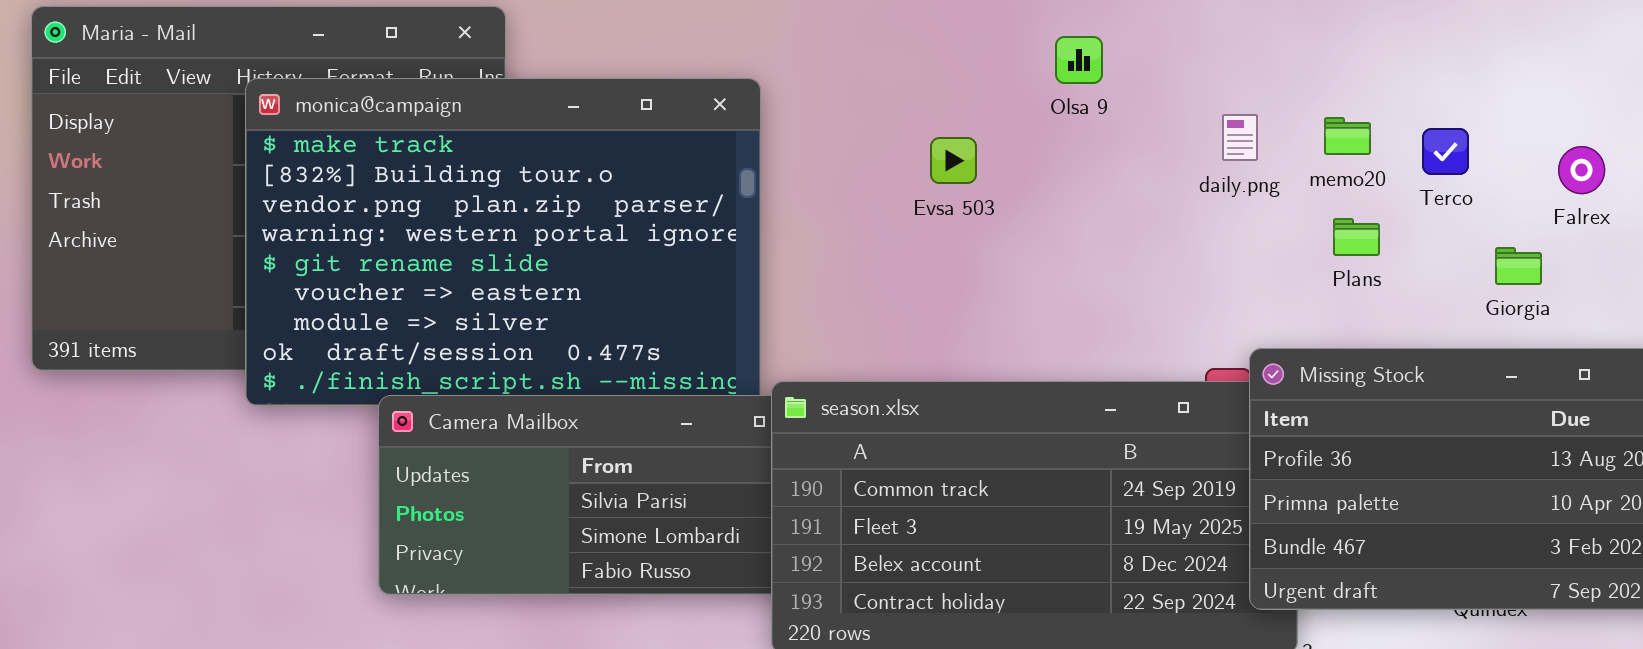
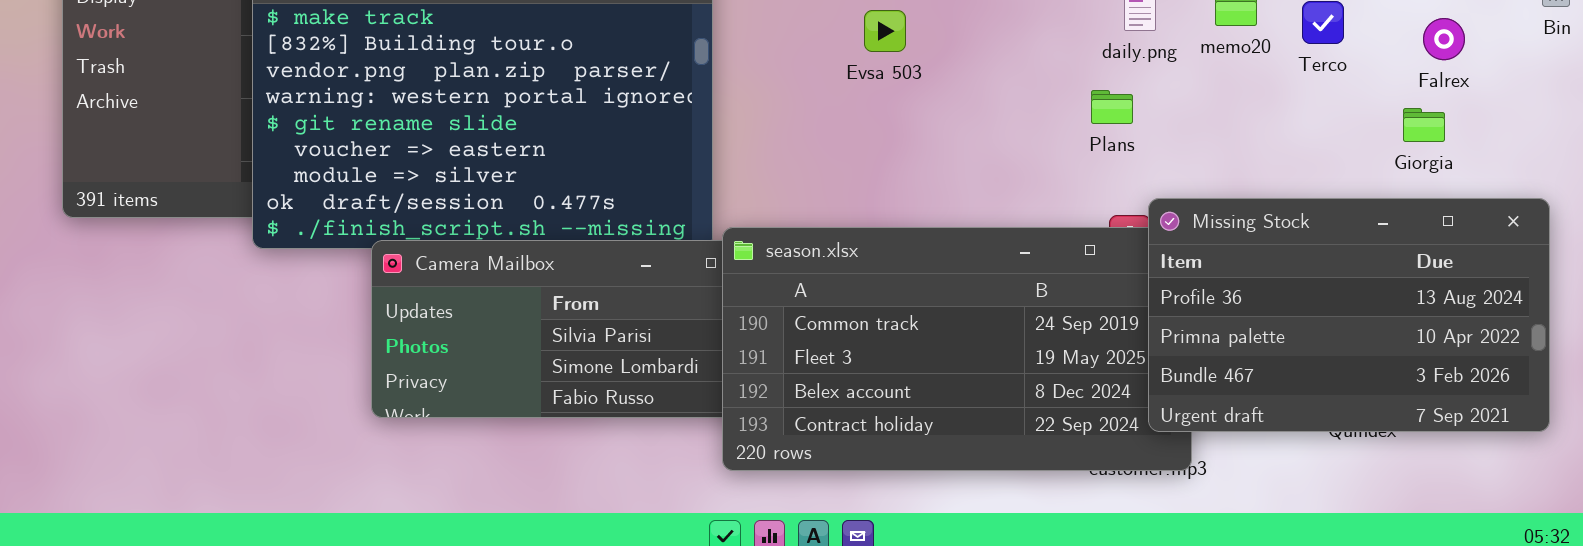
Plans: [1333,218,1380,256] -> [1091,90,1133,124], moved
Giorgia: [1495,247,1542,285] -> [1403,108,1445,142], moved

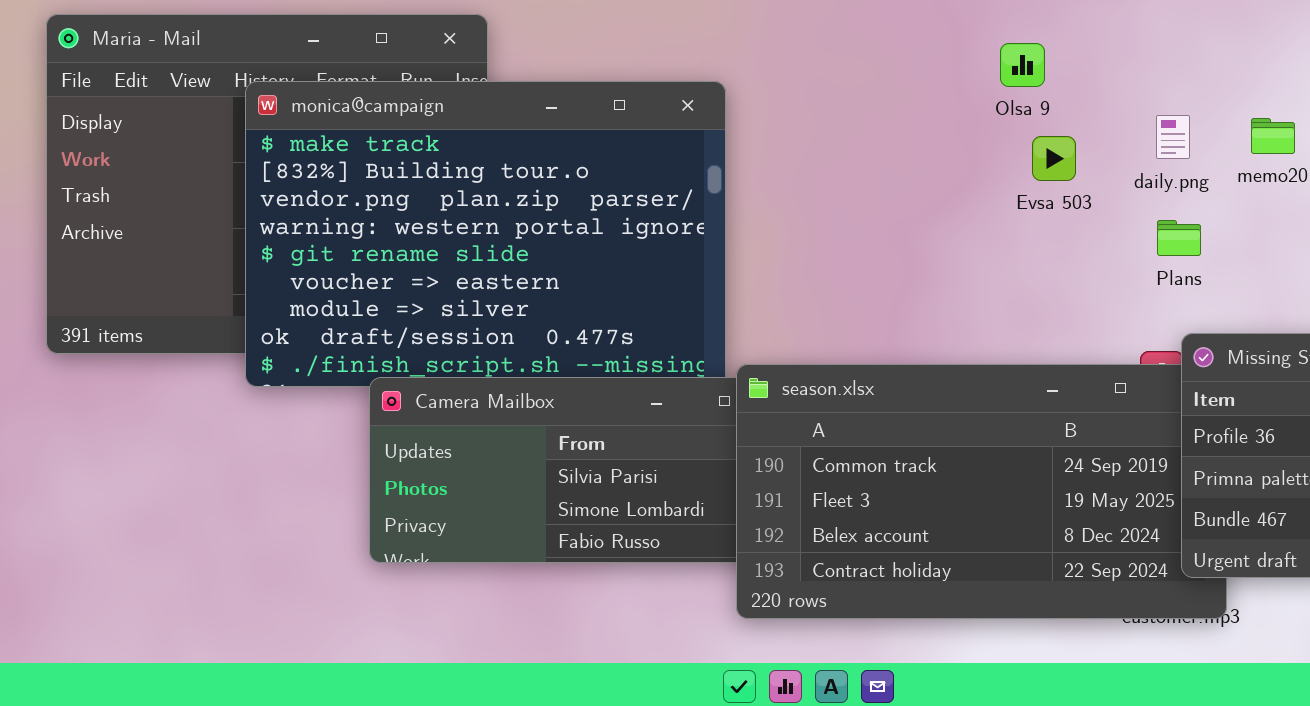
Evsa 503: [864,10,906,52] -> [1032,136,1076,181], moved
Plans: [1091,90,1133,124] -> [1157,220,1201,256], moved

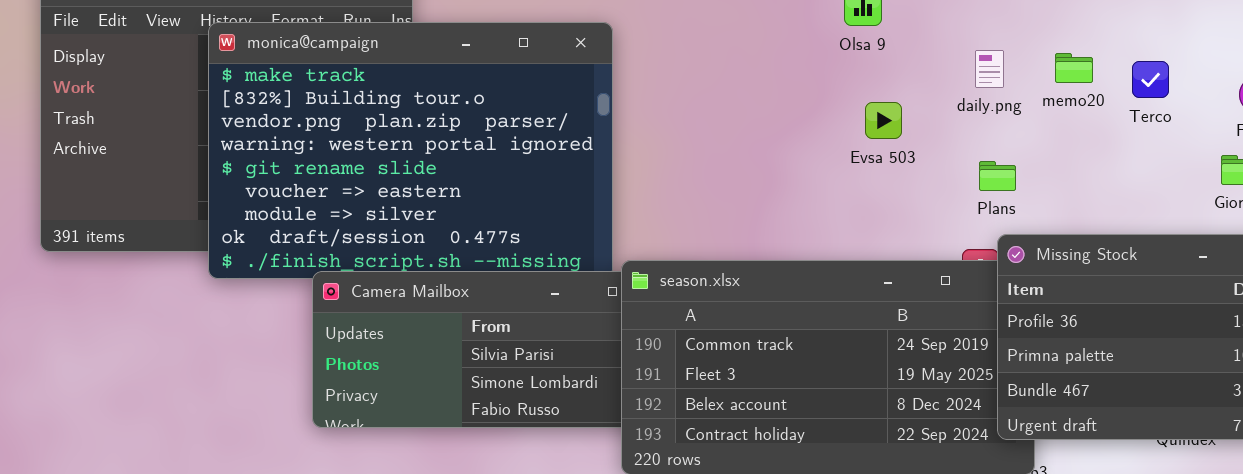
Evsa 503: [1032,136,1076,181] -> [865,102,902,139], moved
Plans: [1157,220,1201,256] -> [979,161,1016,191], moved

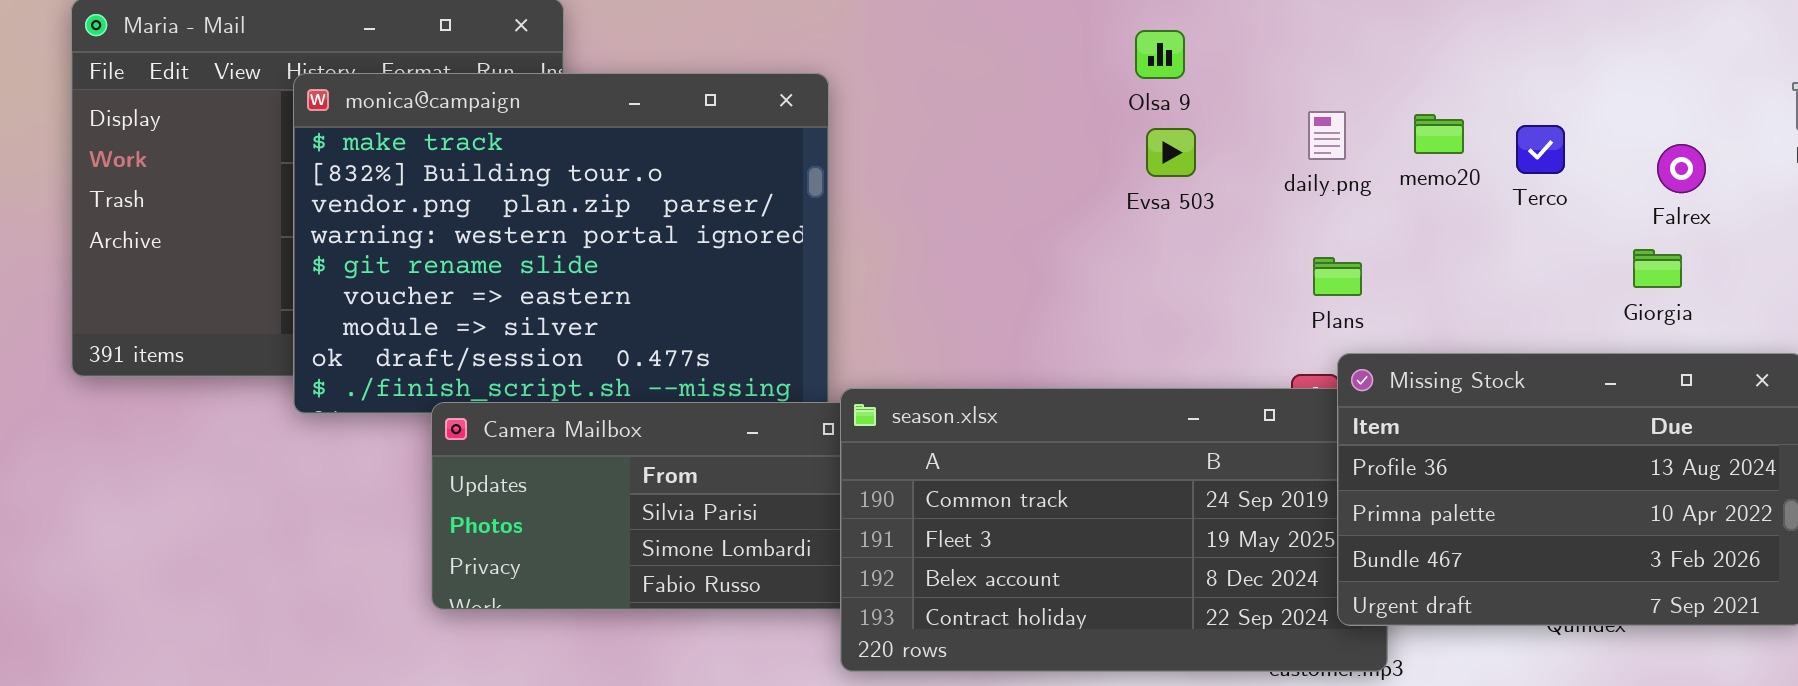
Evsa 503: [865,102,902,139] -> [1146,128,1196,177], moved

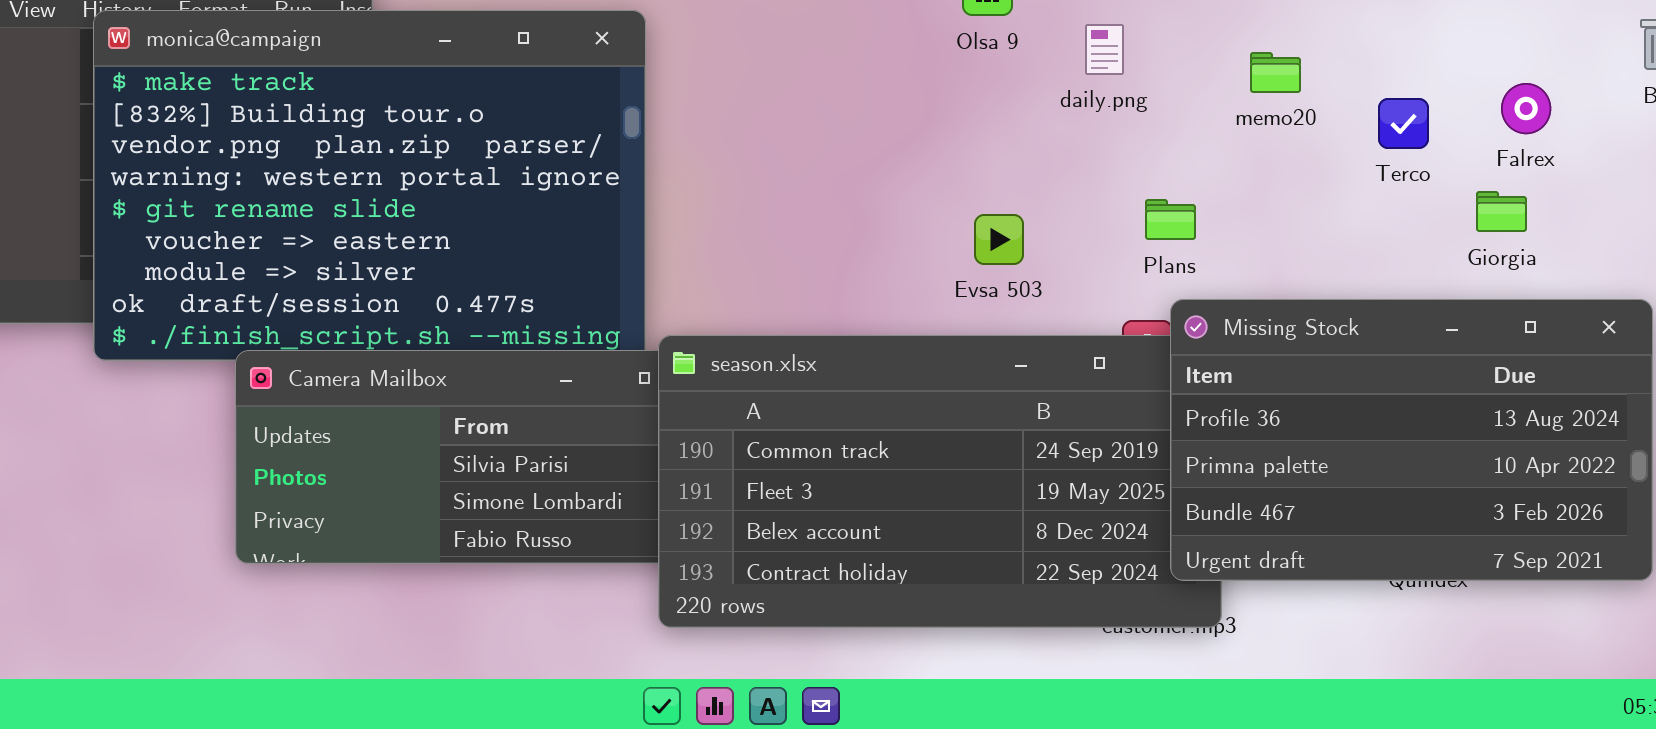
daily.png: [1308,111,1346,160] -> [1085,24,1124,75], moved
Terco: [1516,125,1565,174] -> [1378,98,1429,149], moved
Evsa 503: [1146,128,1196,177] -> [974,214,1024,265], moved

